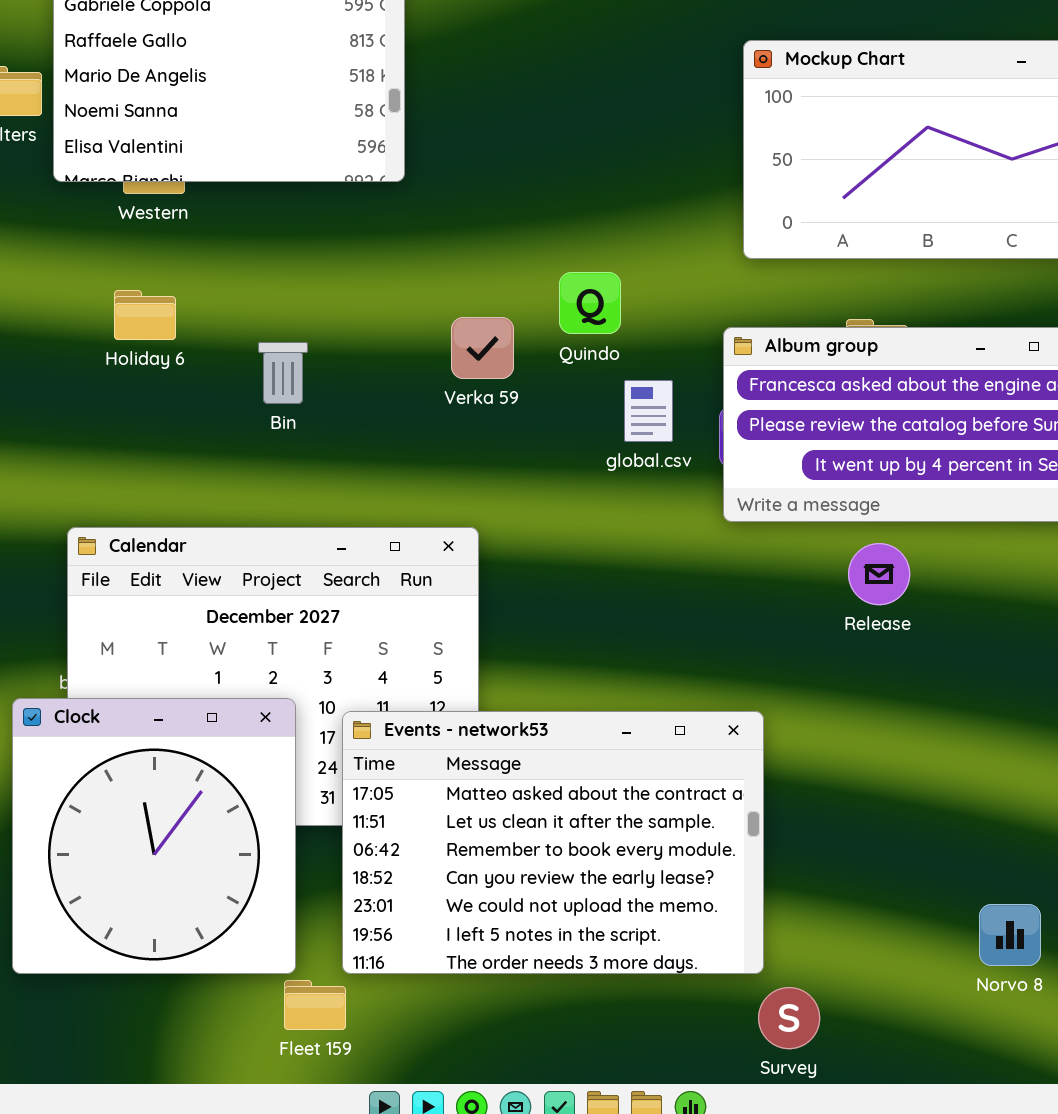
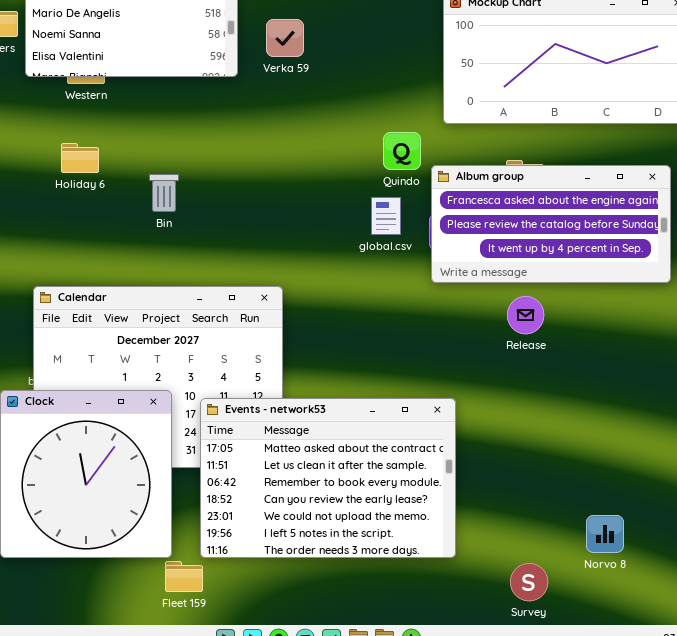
Quindo: [559,272,621,334] -> [383,132,421,170], moved
Verka 59: [451,317,514,379] -> [266,19,304,57], moved
Survey: [758,987,820,1049] -> [510,563,548,601], moved

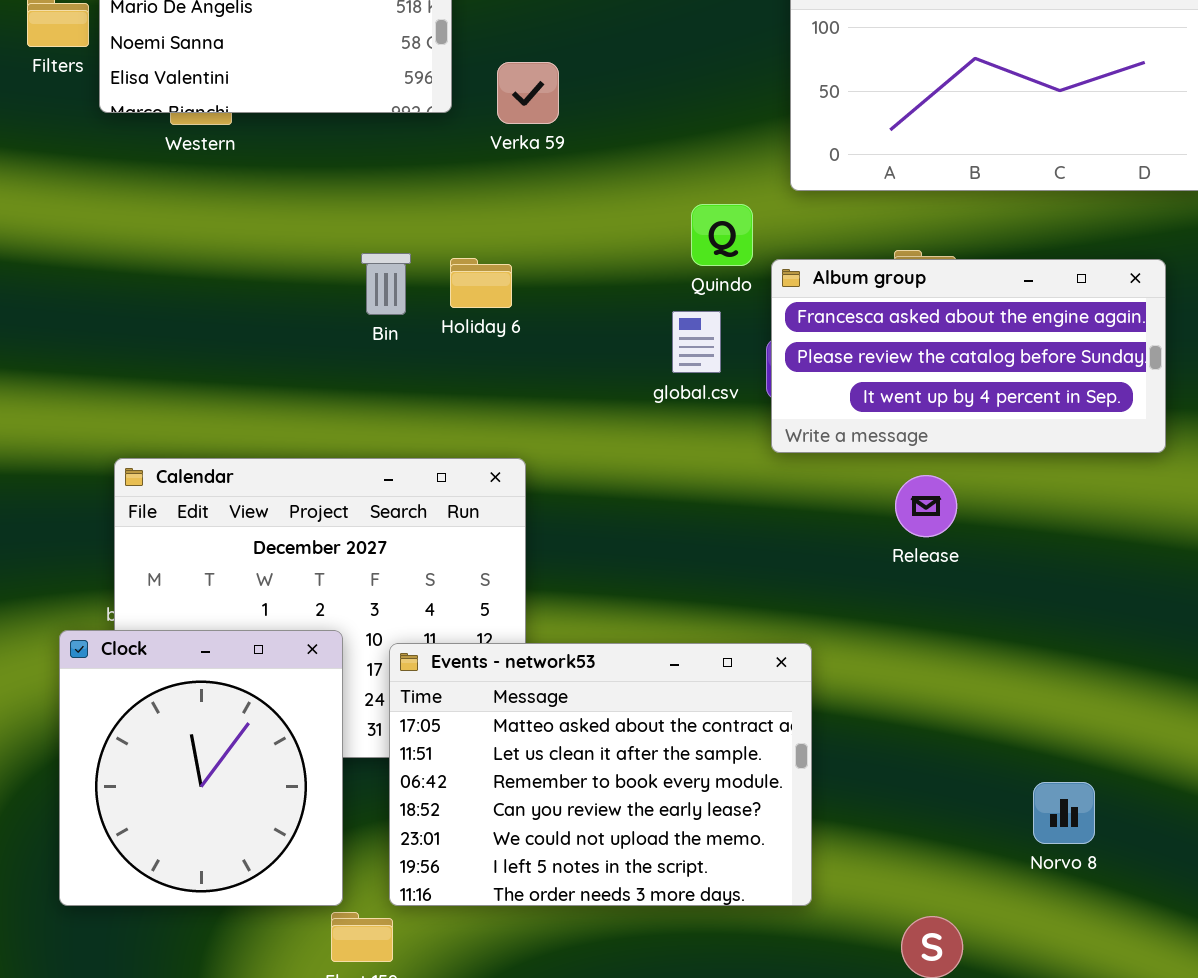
Verka 59: [266,19,304,57] -> [497,62,559,124], moved
Holiday 6: [61,143,99,173] -> [450,258,512,308], moved
Bin: [149,174,179,212] -> [361,253,411,315], moved
Norvo 8: [586,515,624,553] -> [1033,782,1095,844], moved

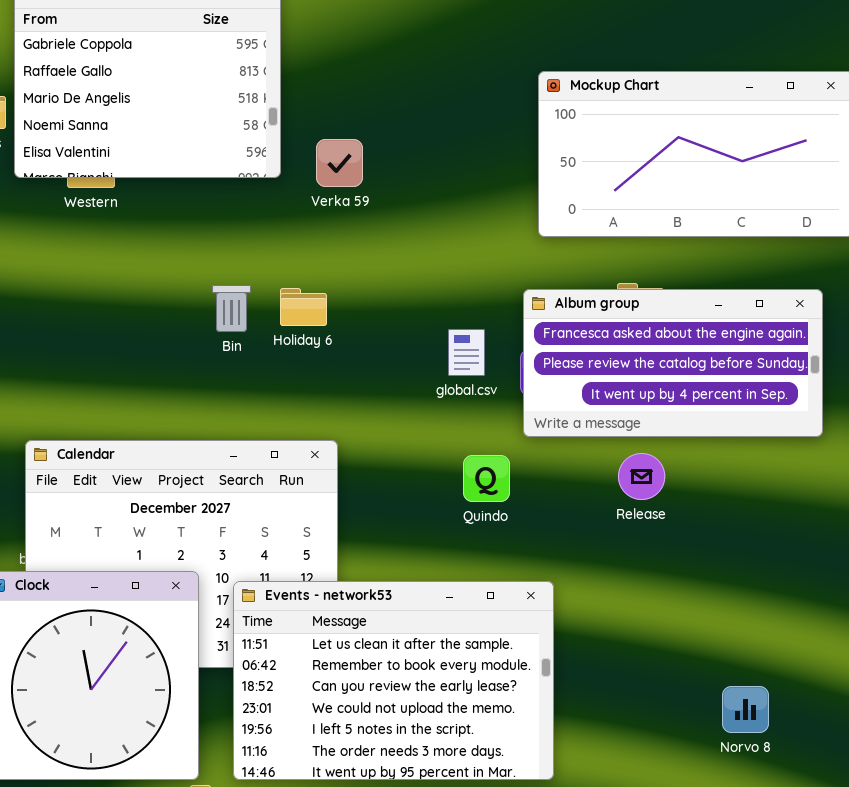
Quindo: [691,204,753,266] -> [463,455,510,502], moved
Events - network53: [389,643,812,906] -> [233,581,554,780], scrolled down 1 row

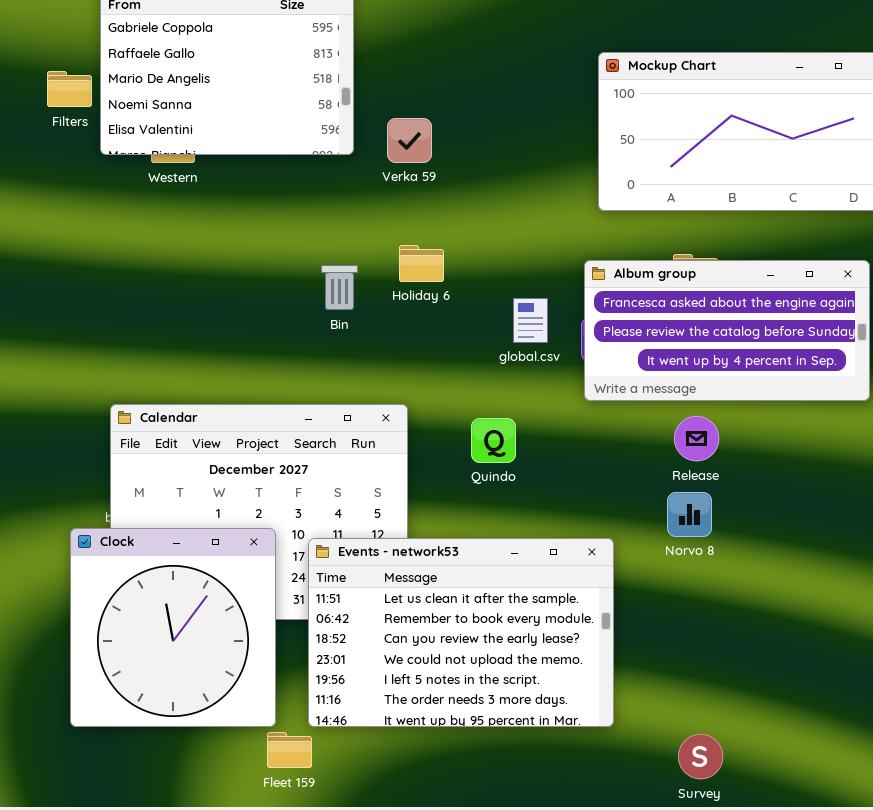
Bin: [212,285,251,332] -> [321,265,358,310], moved
Holiday 6: [280,288,327,326] -> [399,245,444,282], moved
Quindo: [463,455,510,502] -> [471,418,516,463], moved
Norvo 8: [722,686,769,733] -> [667,492,712,537], moved

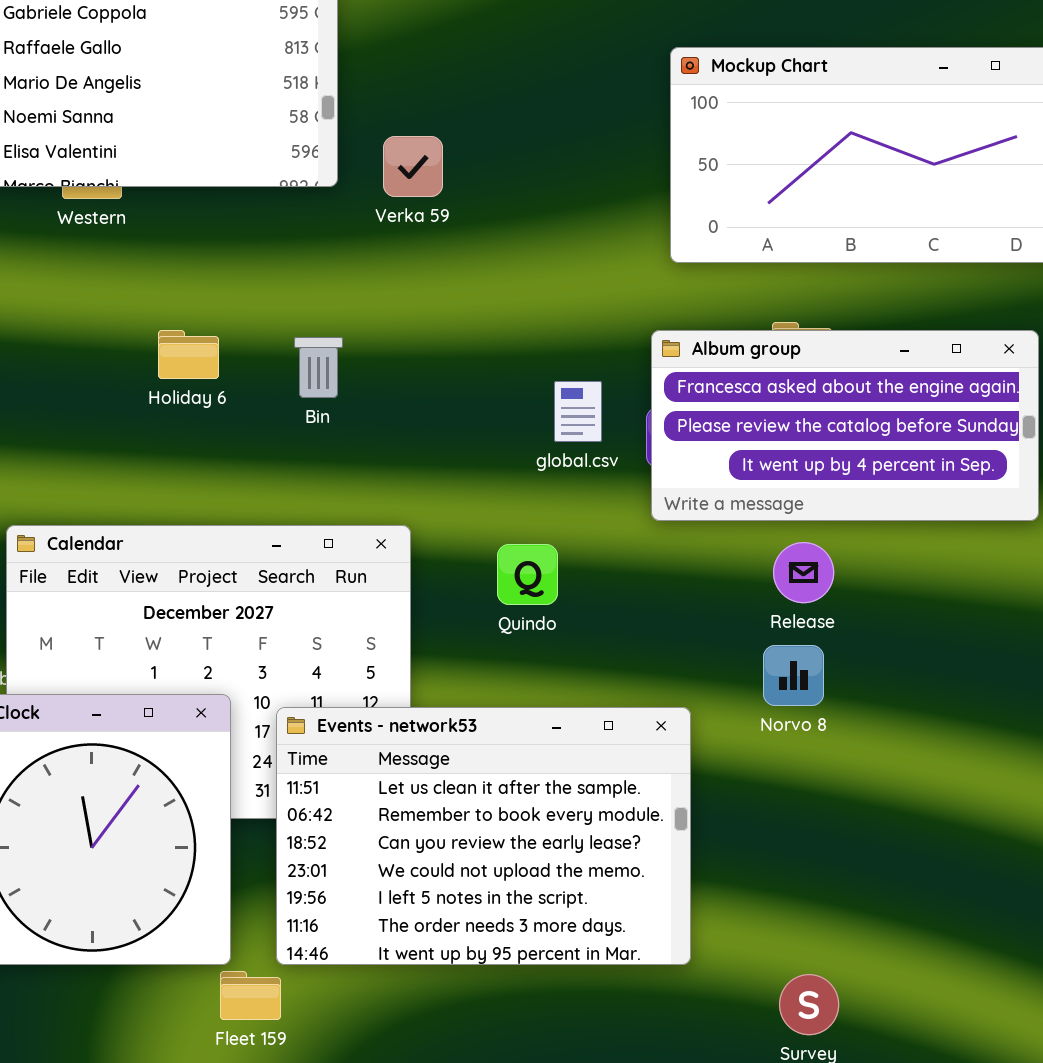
Holiday 6: [399,245,444,282] -> [158,330,219,379], moved

